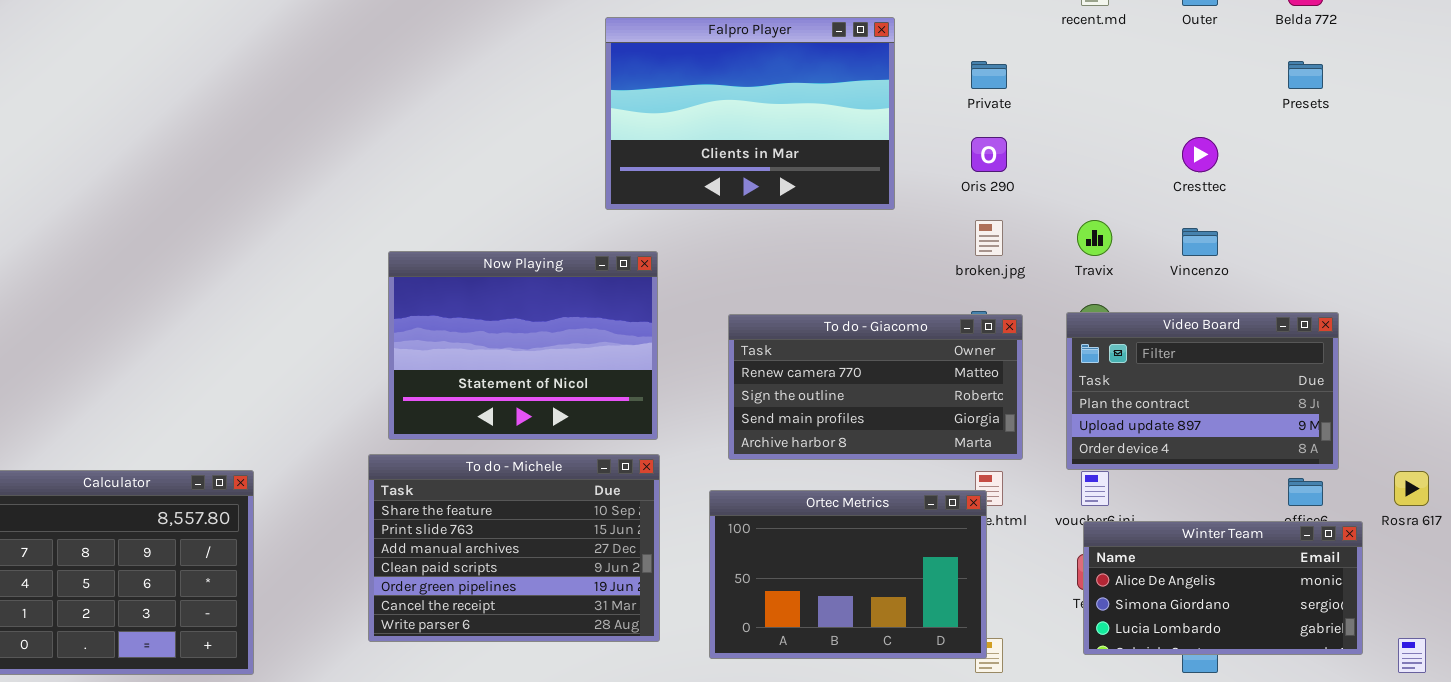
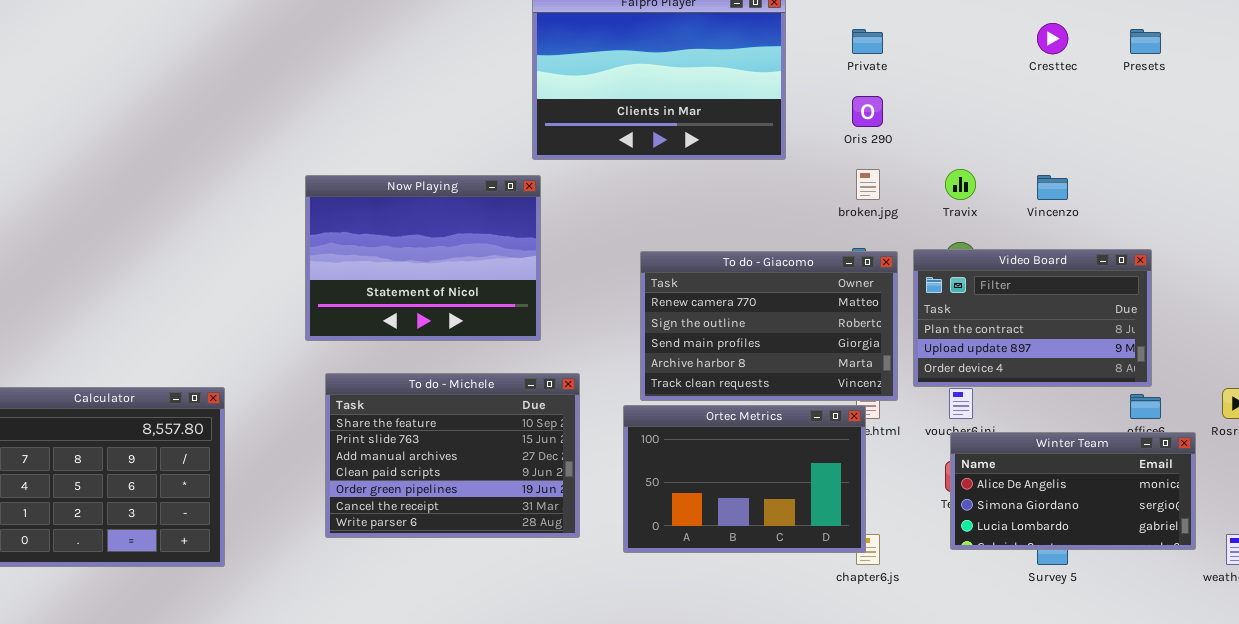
Cresttec: [1182,137,1218,172] -> [1037,23,1068,54], moved
Now Playing: [388,251,658,440] -> [305,175,541,341], moved
Video Board: [1066,312,1339,470] -> [913,249,1152,387], moved
To do - Giacomo: [728,314,1023,460] -> [640,251,898,401], resized

